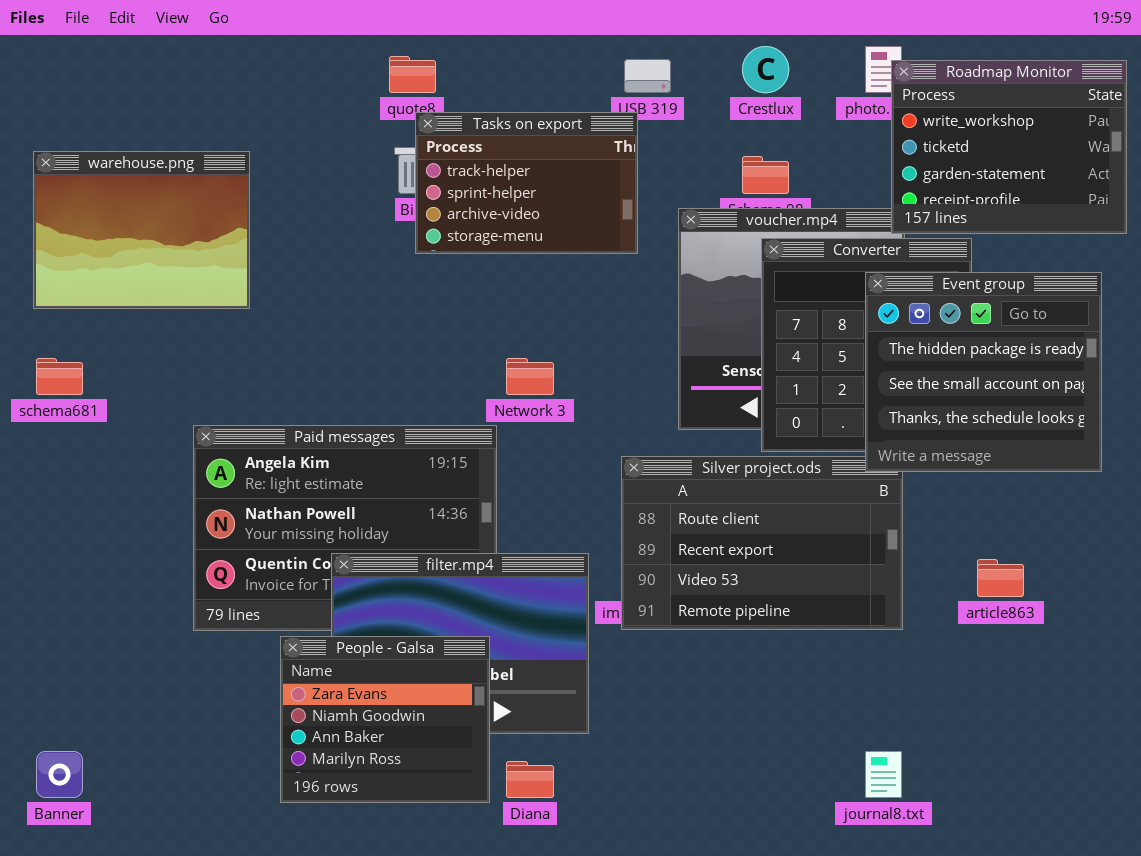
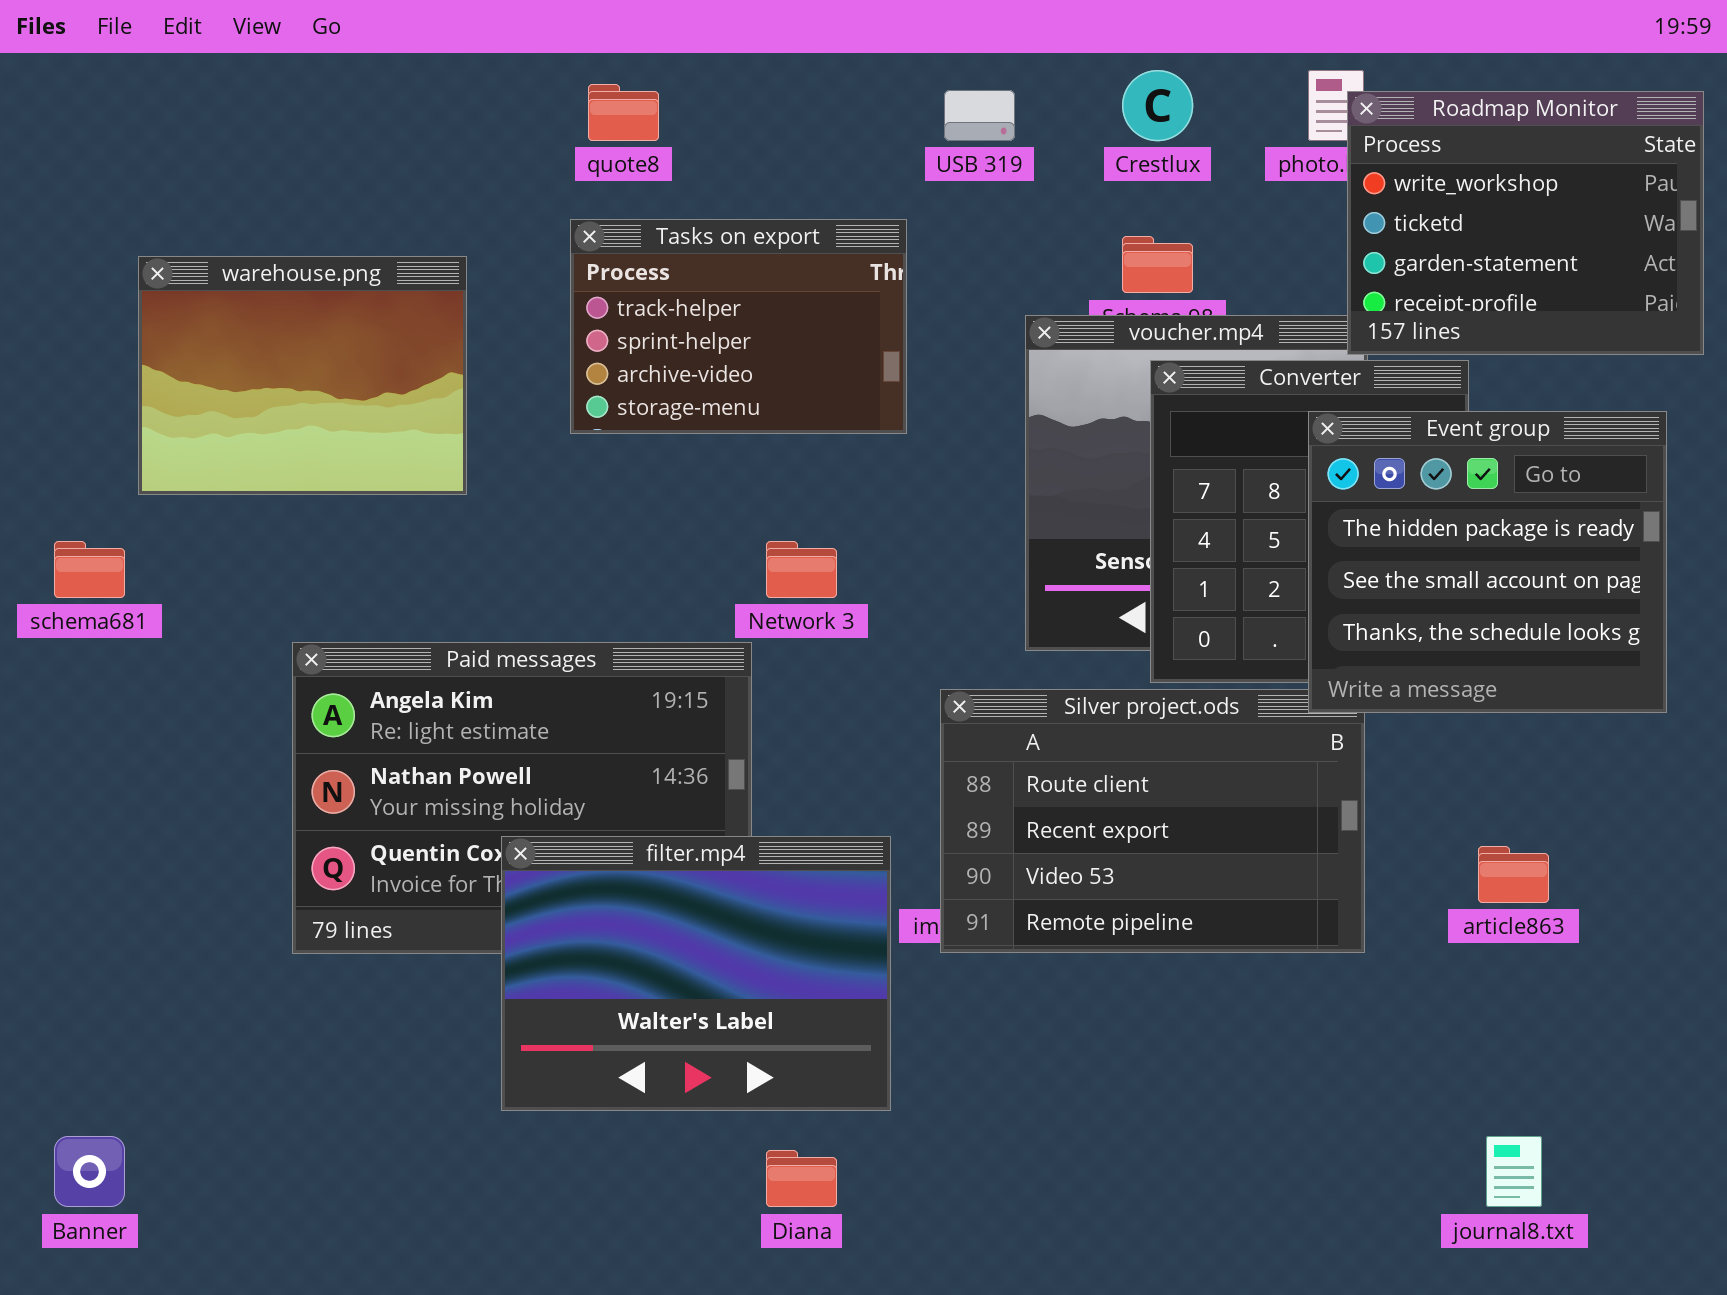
Tasks on export: [415,112,638,254] -> [570,219,907,434], moved
warehouse.png: [33,151,250,309] -> [138,256,467,495], moved
People - Galsa: [280,636,490,803] -> none, closed
journal8.txt: [865,751,902,798] -> [1486,1136,1542,1207], moved

